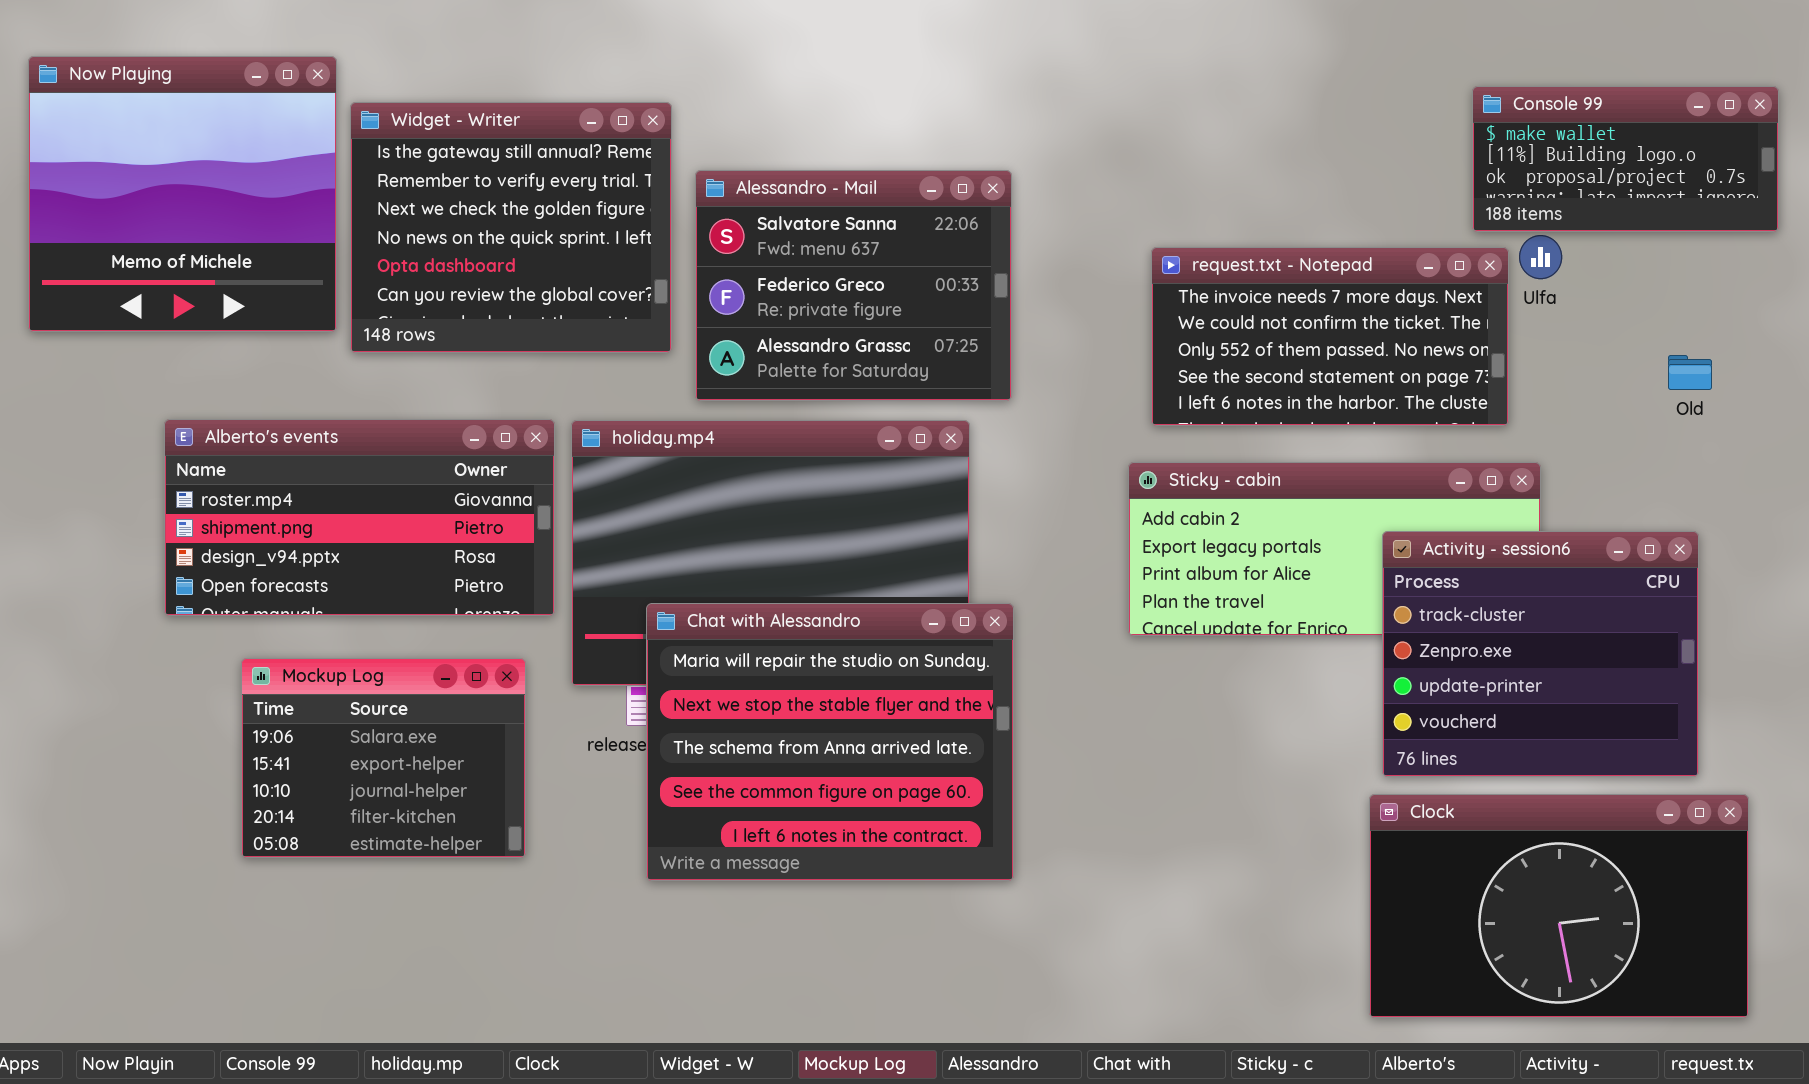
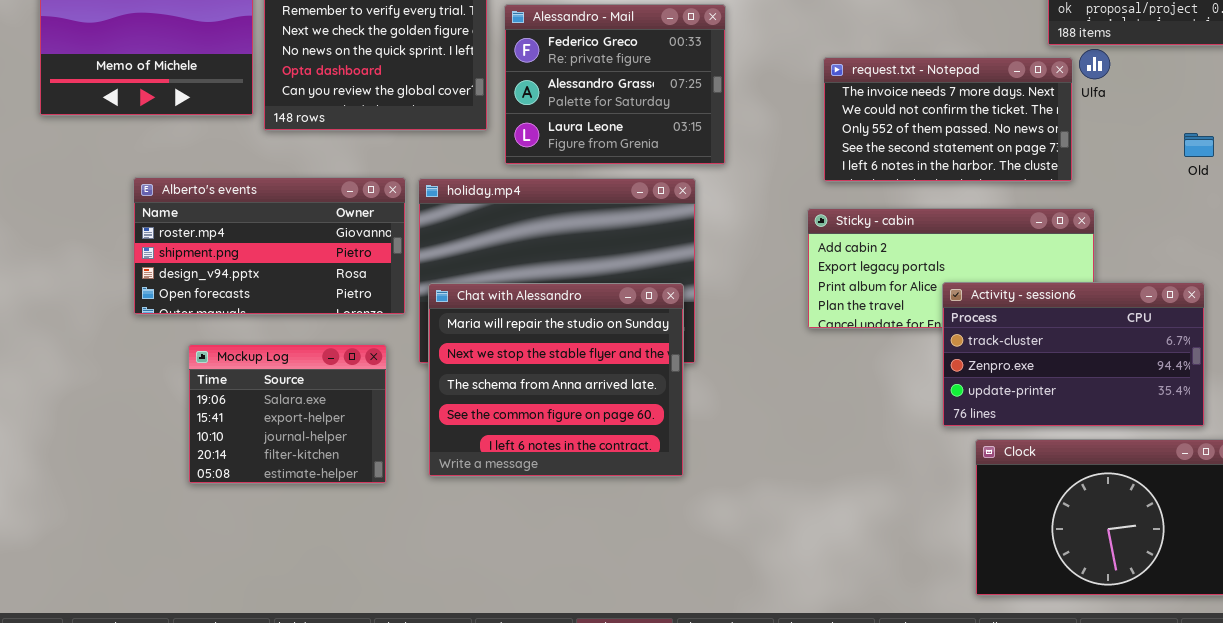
Alessandro - Mail: [695,170,1012,401] -> [504,4,726,165], scrolled down 1 row
Activity - session6: [1382,531,1699,777] -> [942,282,1205,427], resized
Chat with Alessandro: [646,603,1014,881] -> [428,283,684,477], moved

